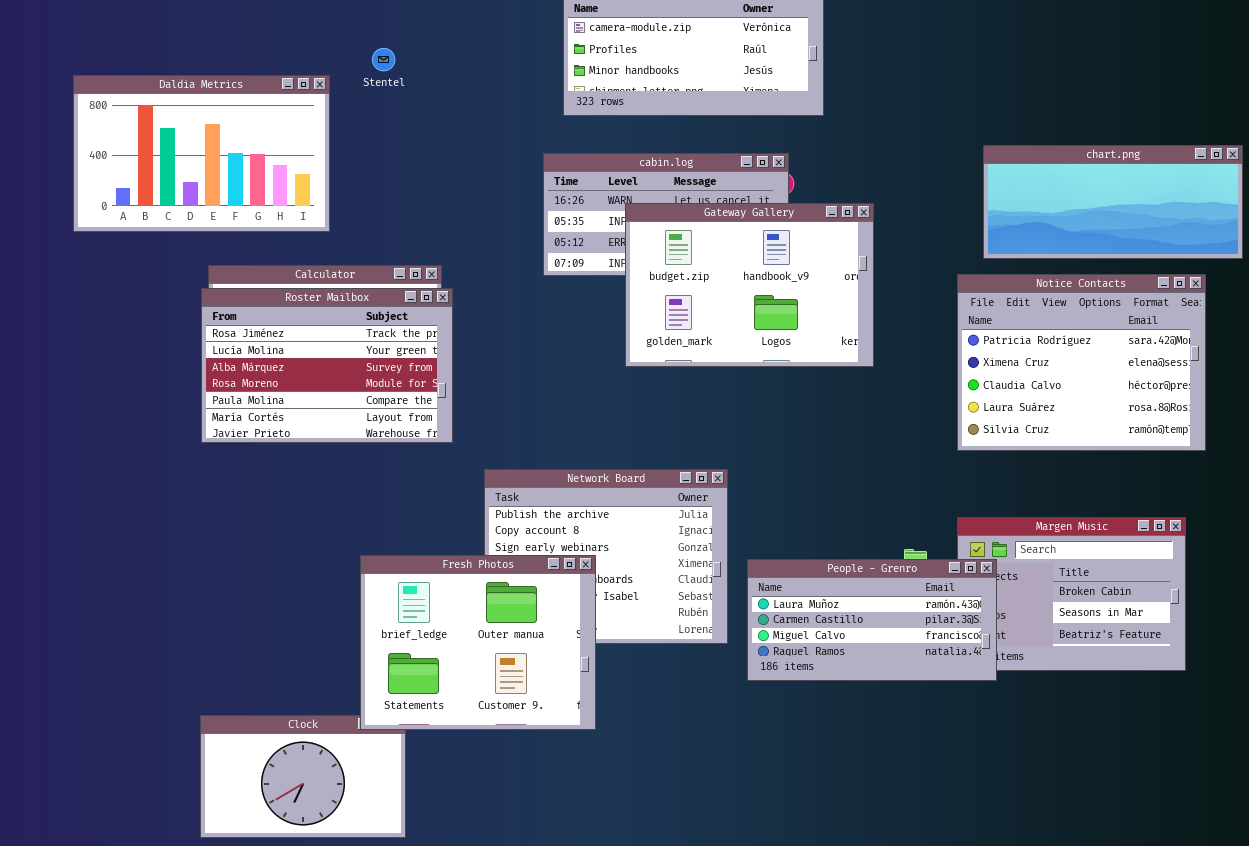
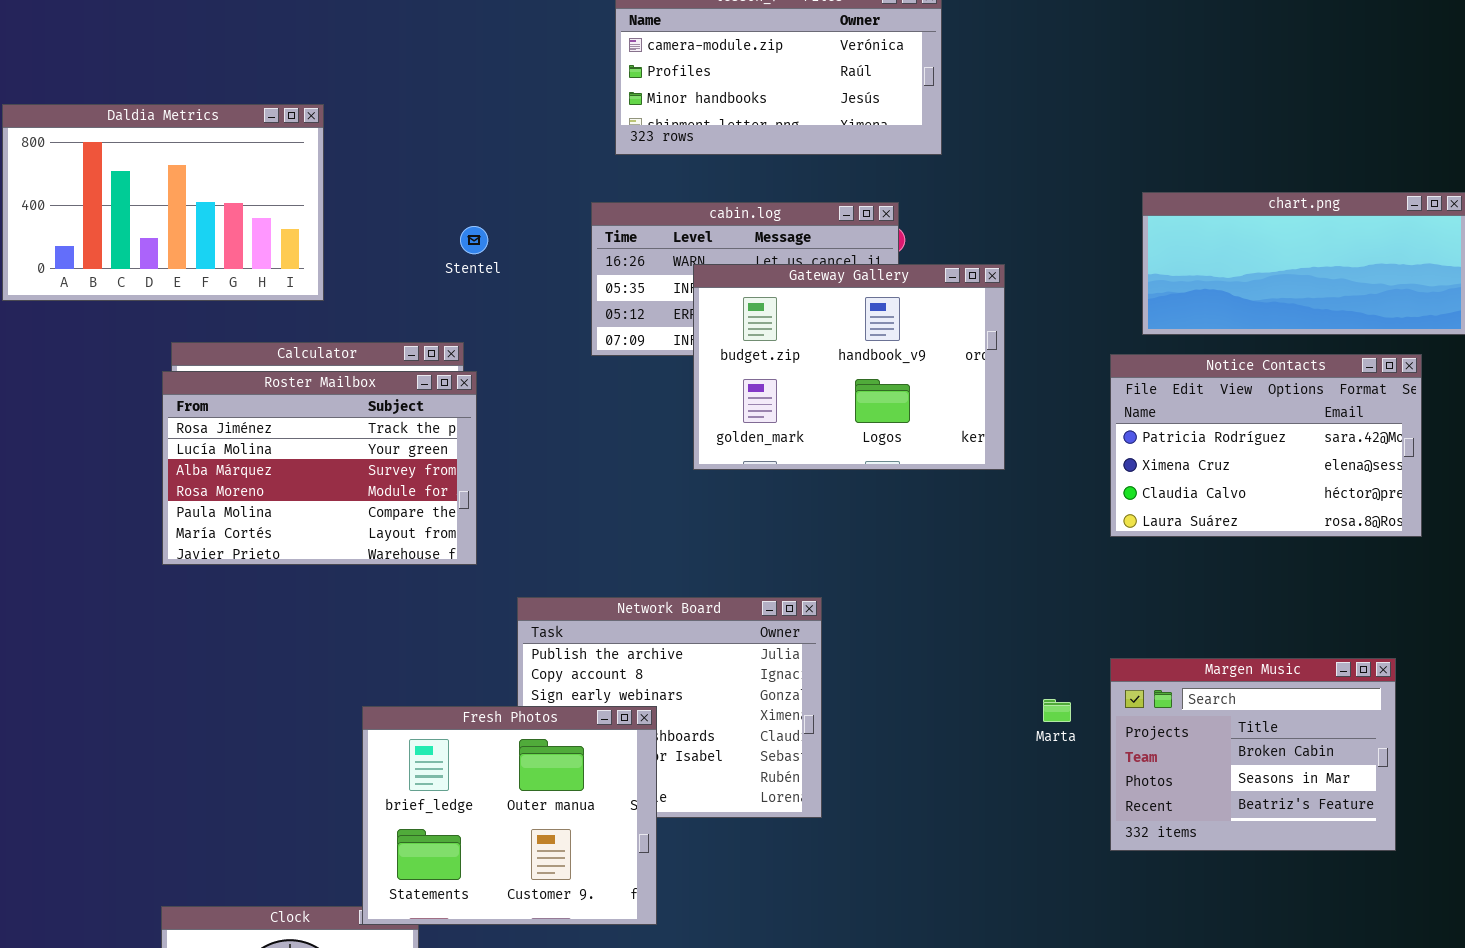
Stentel: [372,48,395,71] -> [460,226,488,254], moved
Notice Contacts: [957,274,1206,451] -> [1110,354,1422,537], resized
People - Grenro: [747,559,997,681] -> none, closed

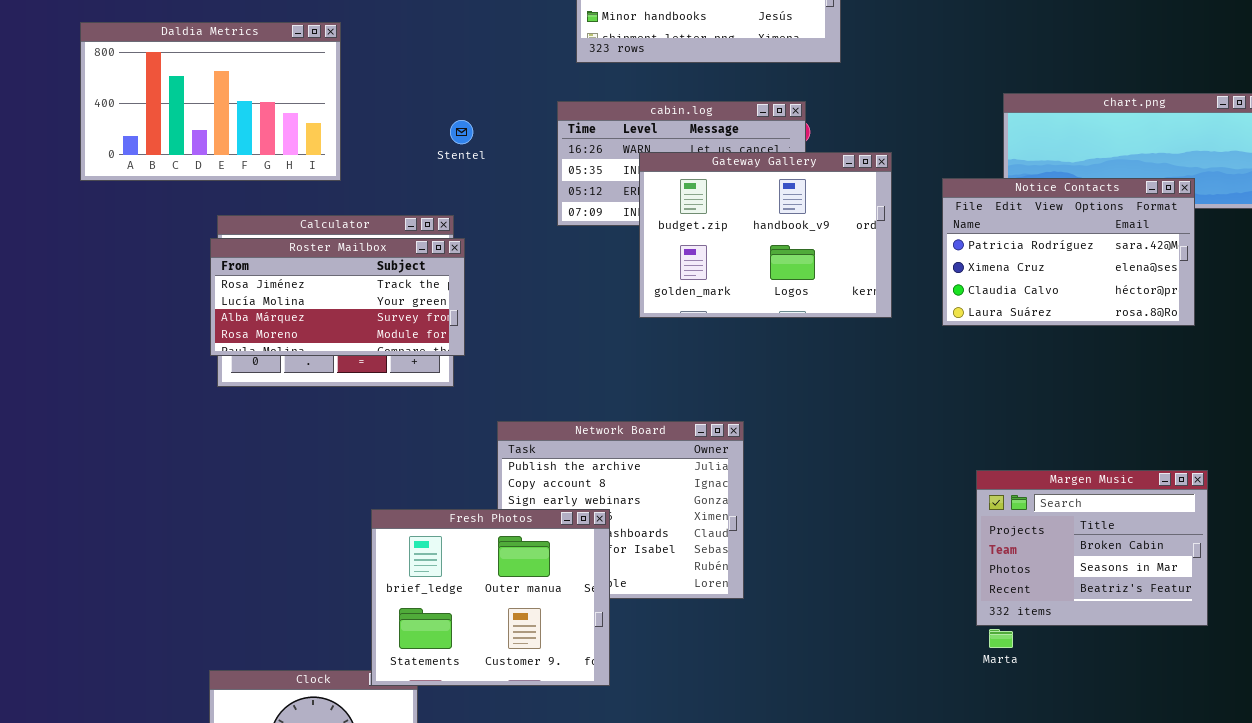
Notice Contacts: [1110,354,1422,537] -> [942,178,1195,326], moved
Roster Mailbox: [162,371,477,565] -> [210,238,465,356], resized
Marta: [1043,699,1071,722] -> [989,629,1013,648], moved

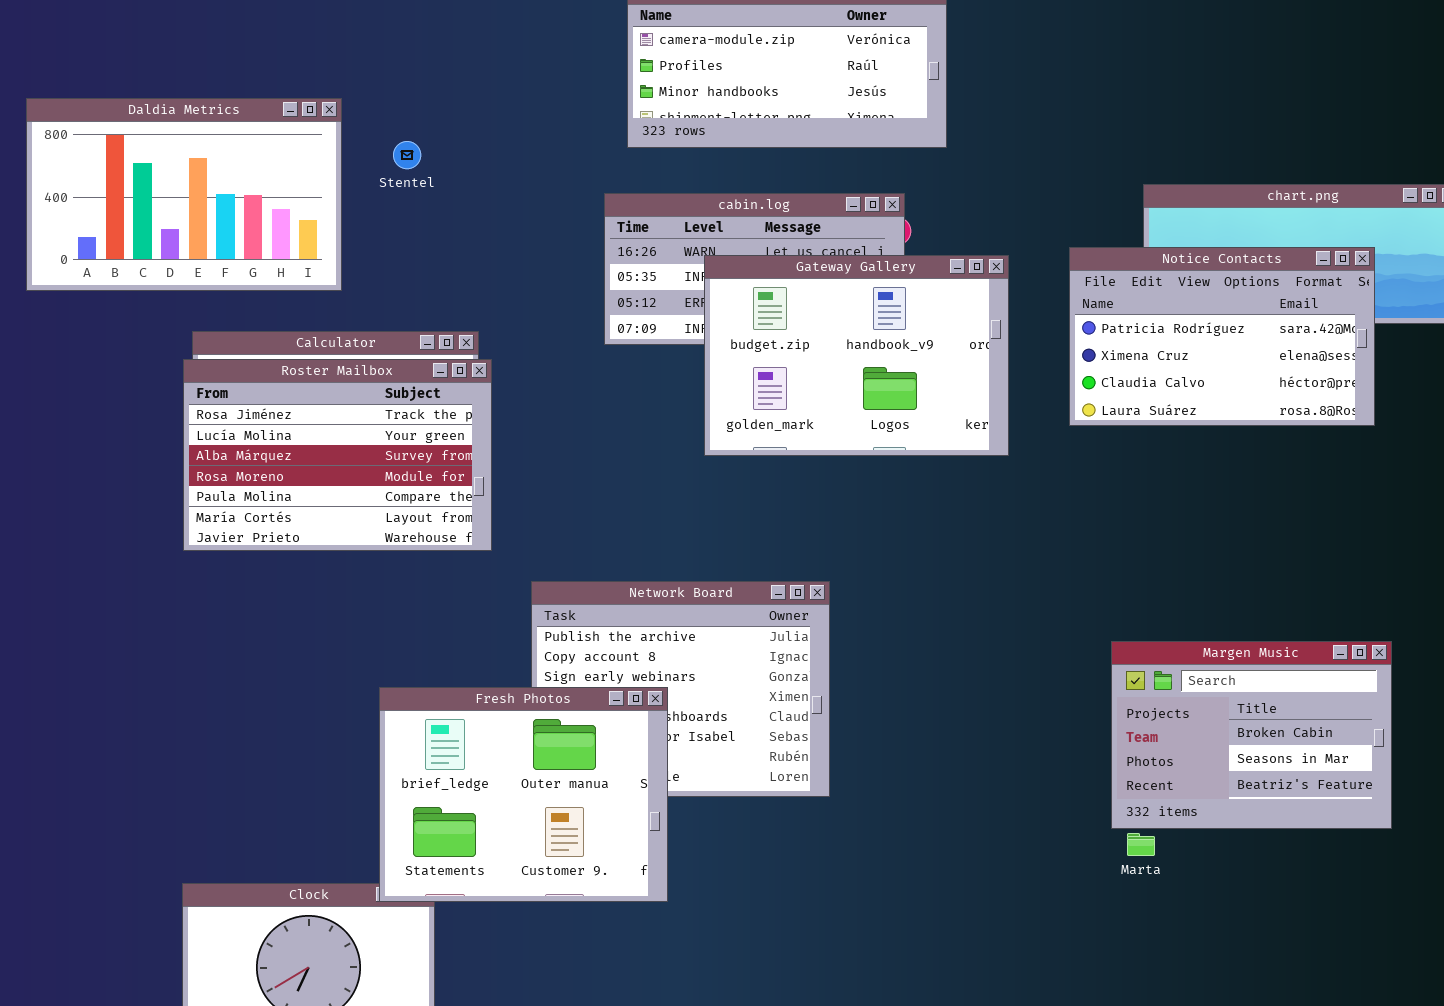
Stentel: [450,120,473,144] -> [393,141,421,169], moved
Notice Contacts: [942,178,1195,326] -> [1069,247,1375,426], moved
Roster Mailbox: [210,238,465,356] -> [183,359,492,551], resized

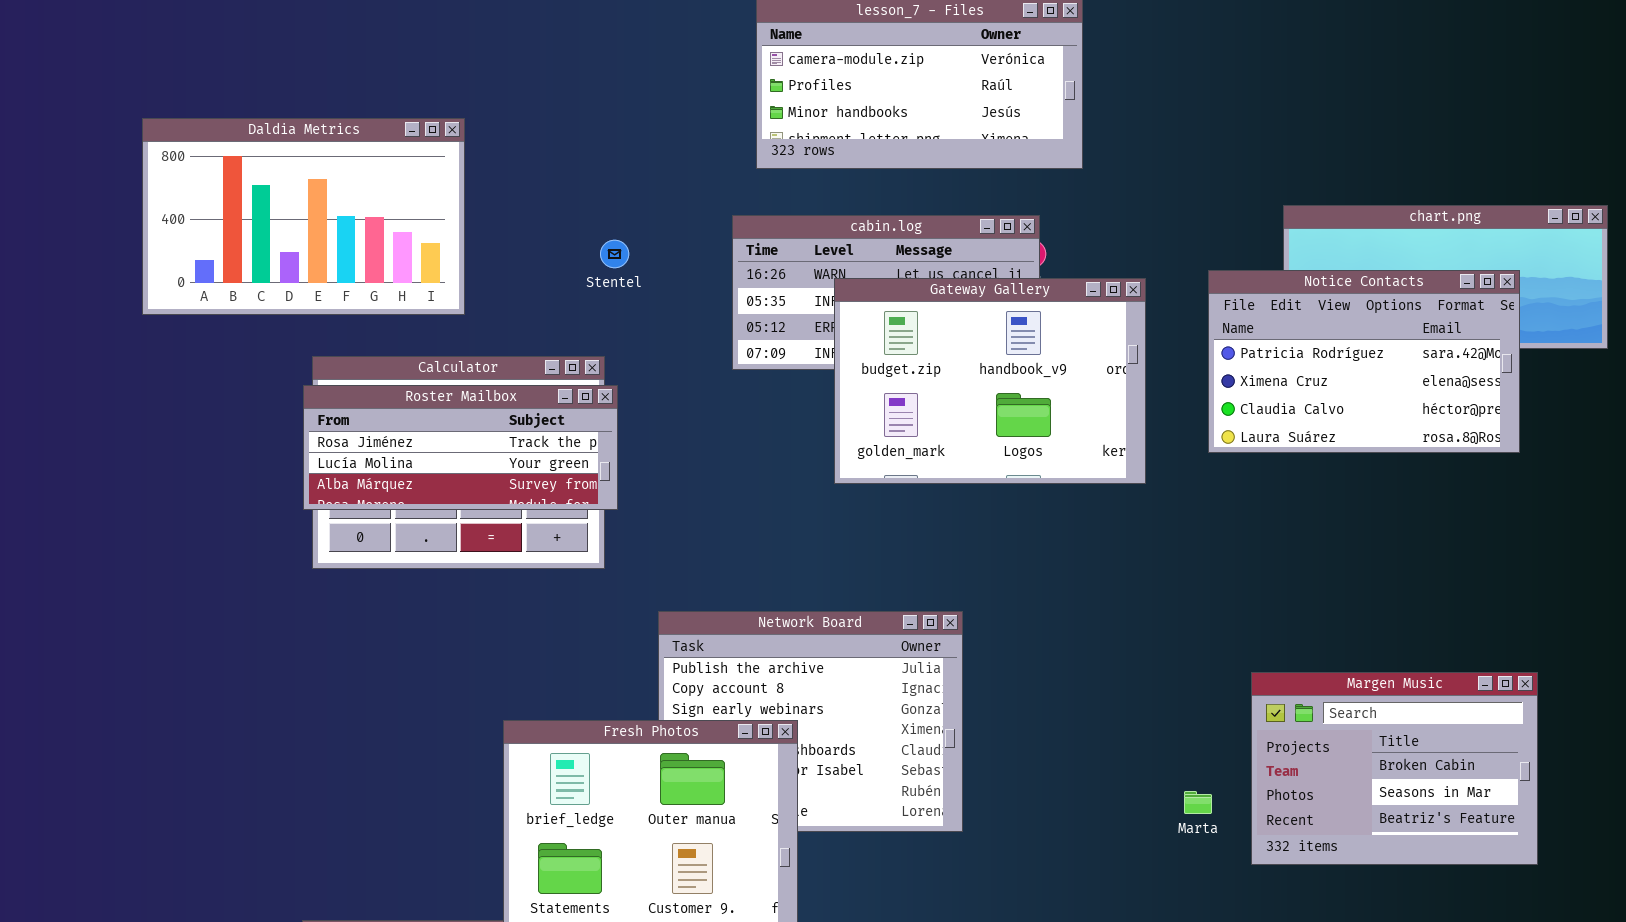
Stentel: [393,141,421,169] -> [600,240,629,268], moved
Roster Mailbox: [183,359,492,551] -> [303,385,618,510], resized
Marta: [1127,833,1155,856] -> [1184,791,1212,814], moved

